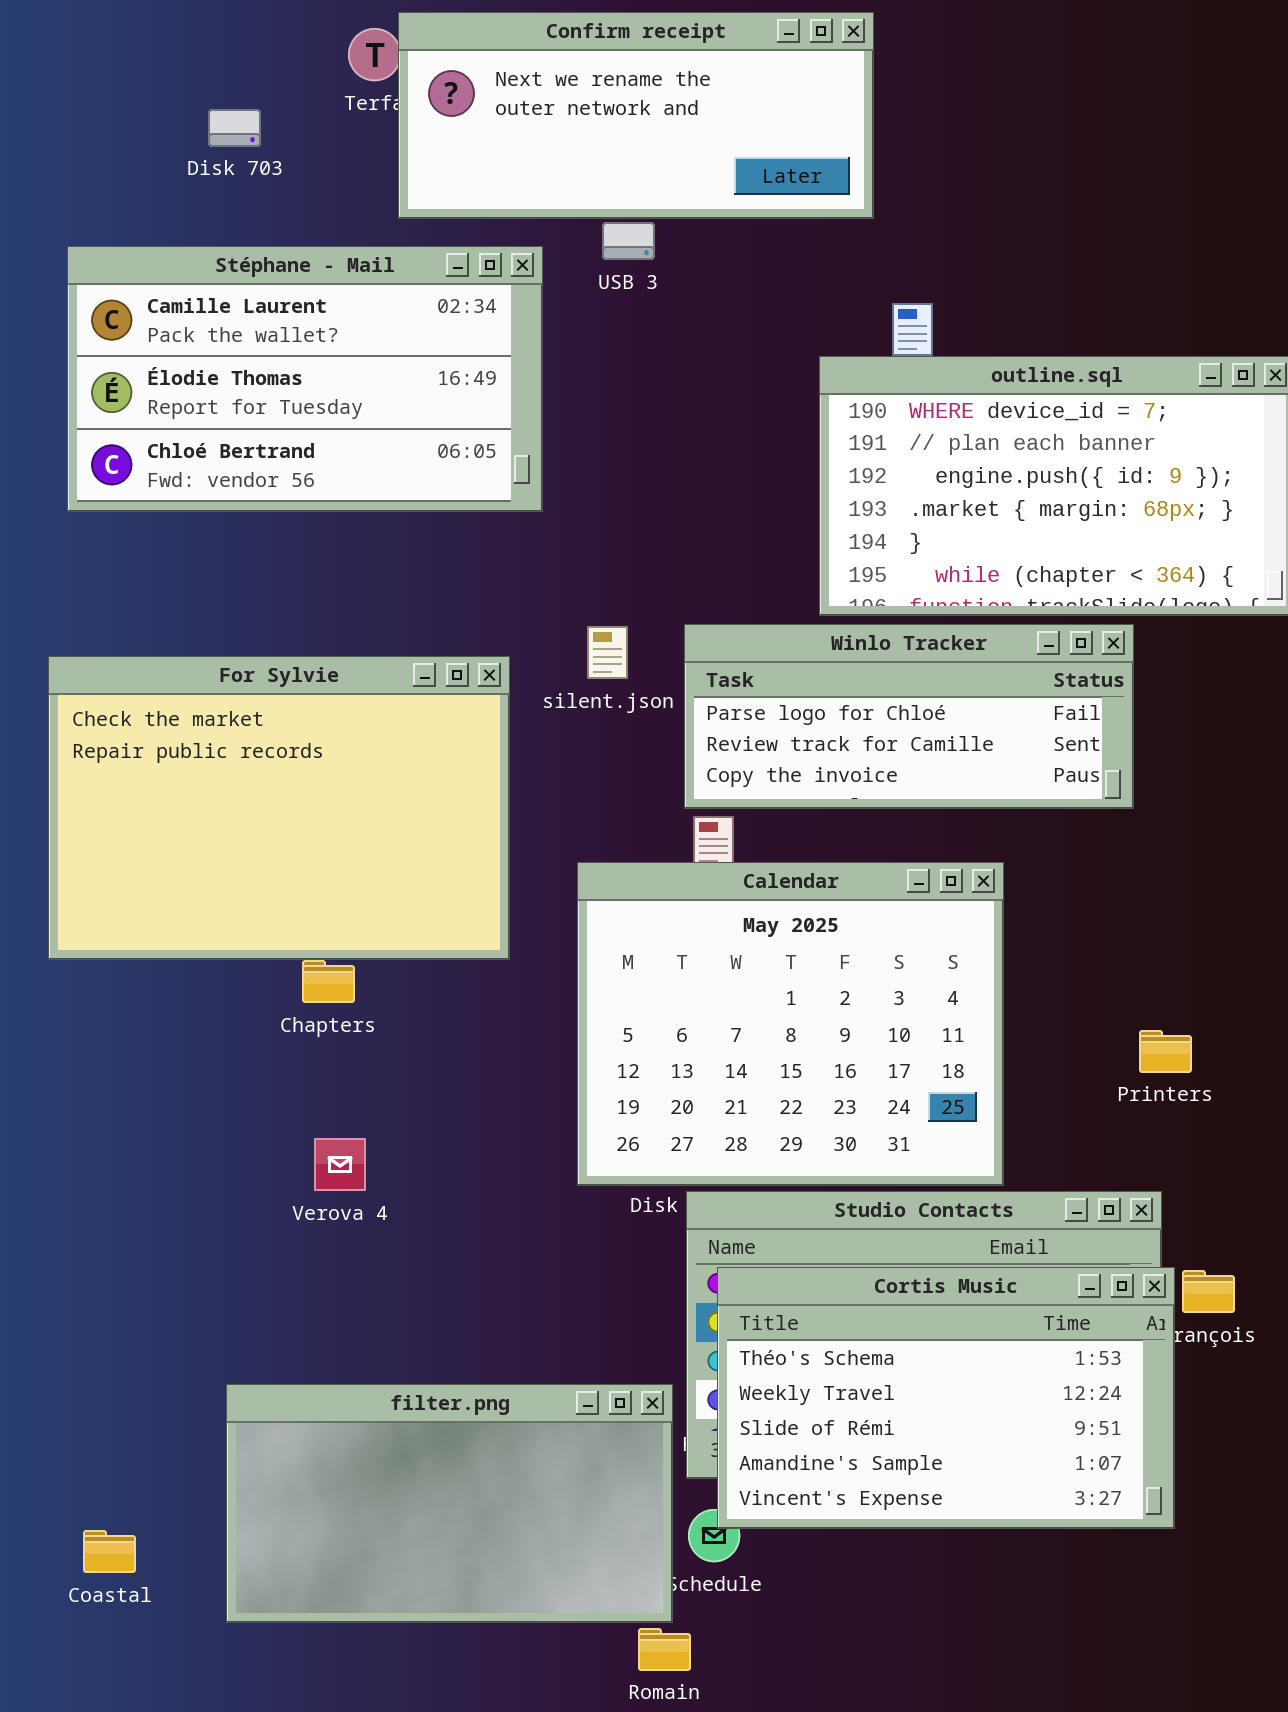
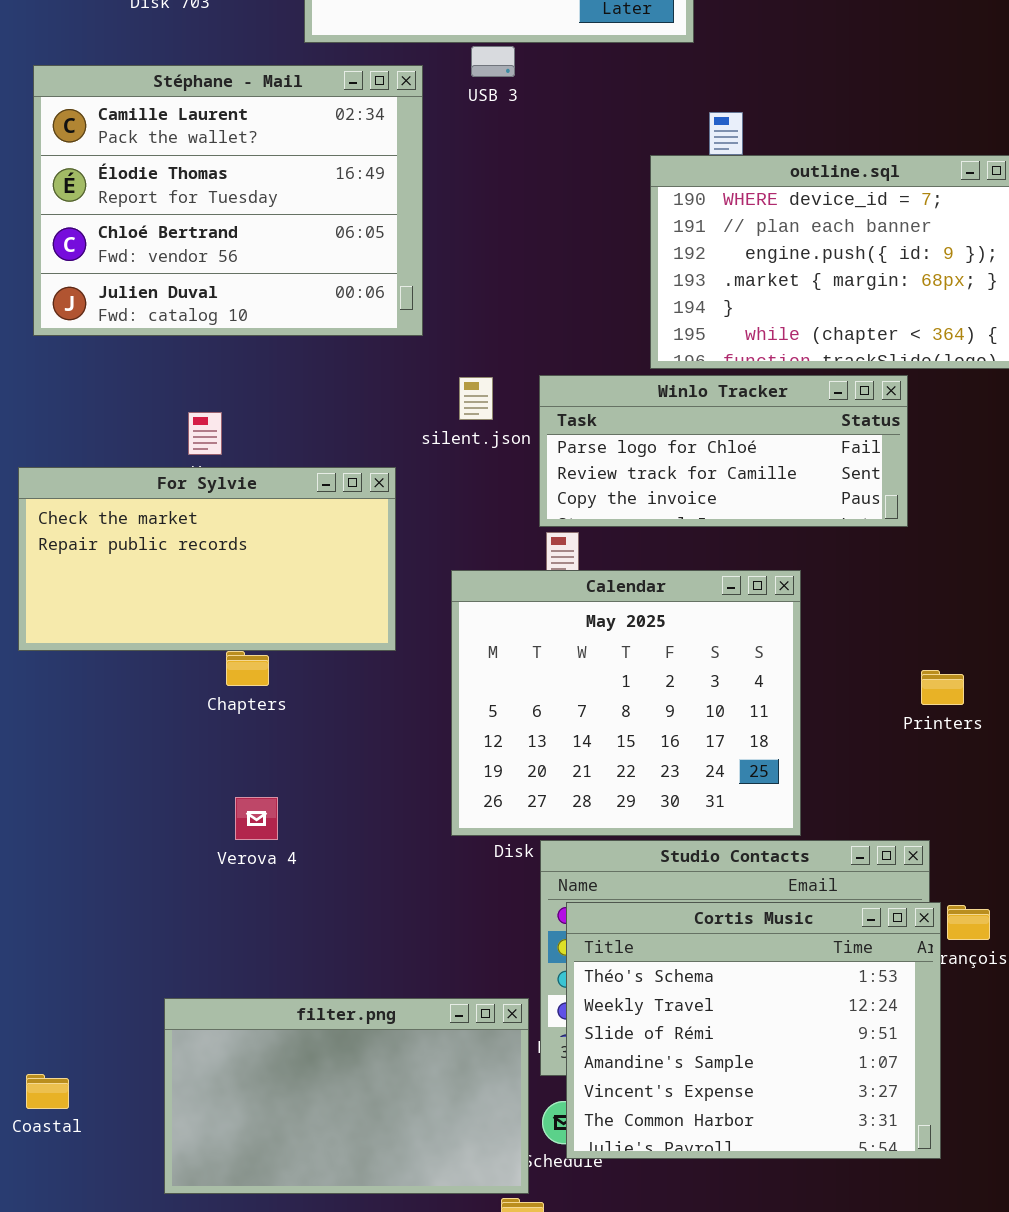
Stéphane - Mail: [67,246,543,512] -> [33,65,423,336], resized
For Sylvie: [48,656,510,960] -> [18,467,396,651], resized
Printers: [1139,1030,1192,1073] -> [921,670,964,705], moved
Cortis Music: [717,1267,1175,1529] -> [566,902,941,1159], resized
Coastal: [83,1530,136,1573] -> [26,1074,69,1109], moved

